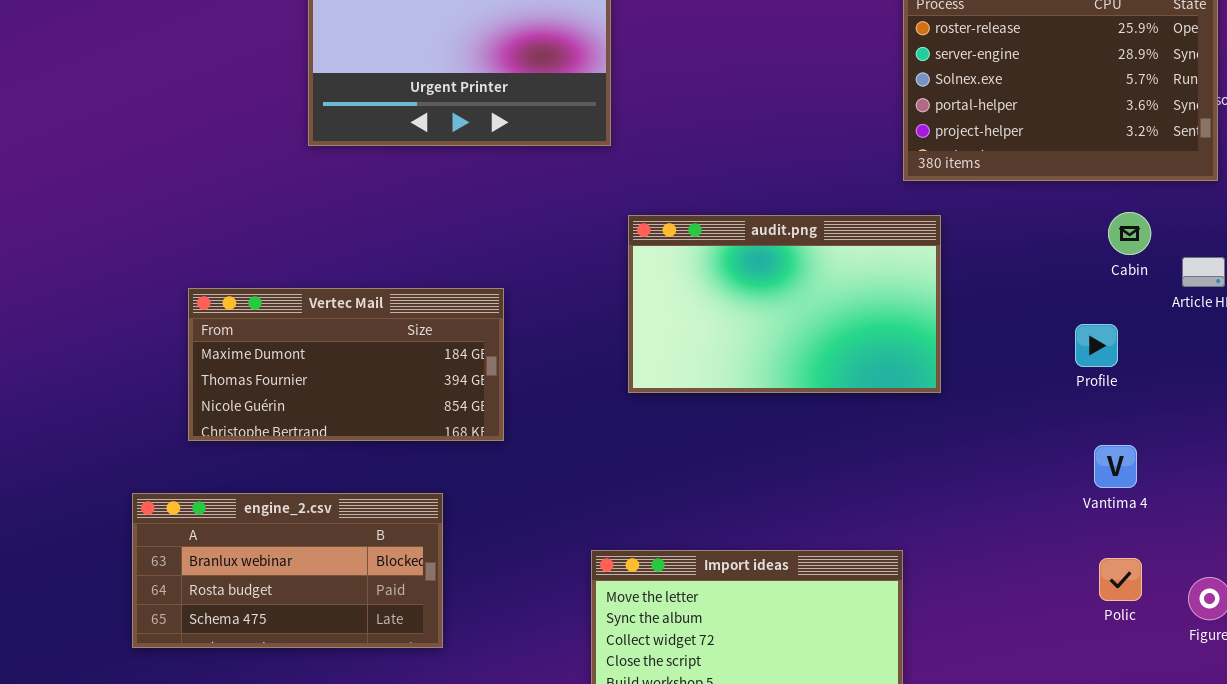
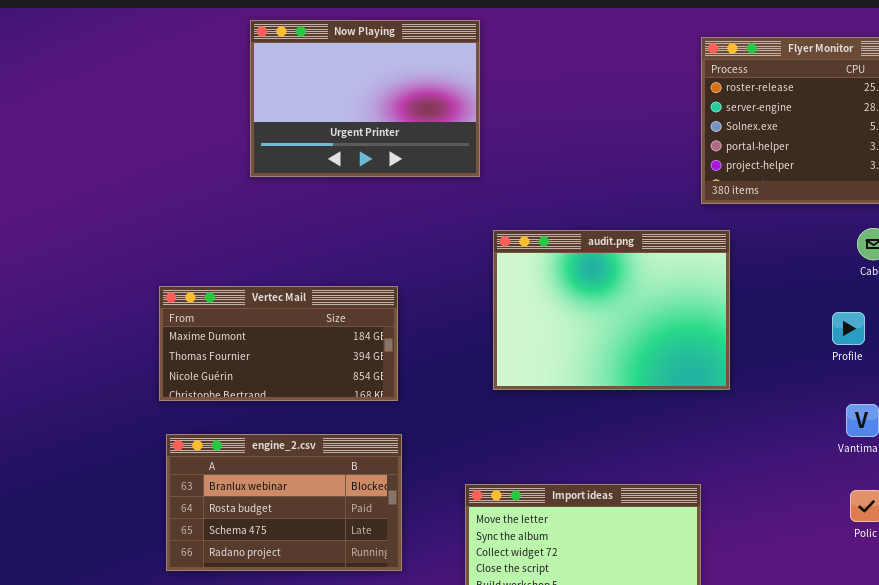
audit.png: [628,215,941,393] -> [493,230,730,390], resized
engine_2.csv: [132,493,443,648] -> [166,434,402,571], moved, resized

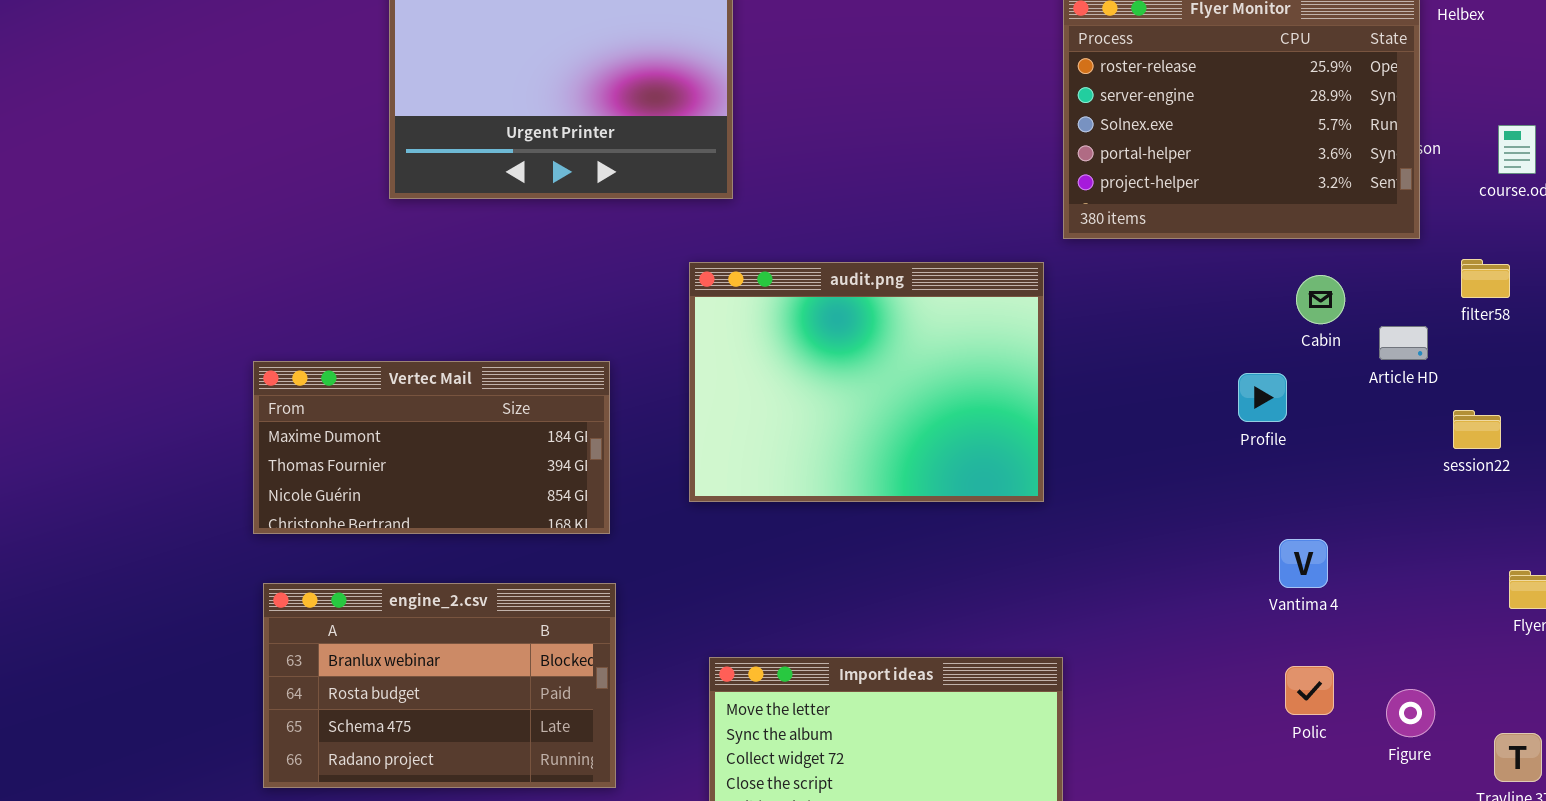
audit.png: [493,230,730,390] -> [689,262,1044,502], moved
Profile: [832,312,865,345] -> [1238,373,1287,422], moved

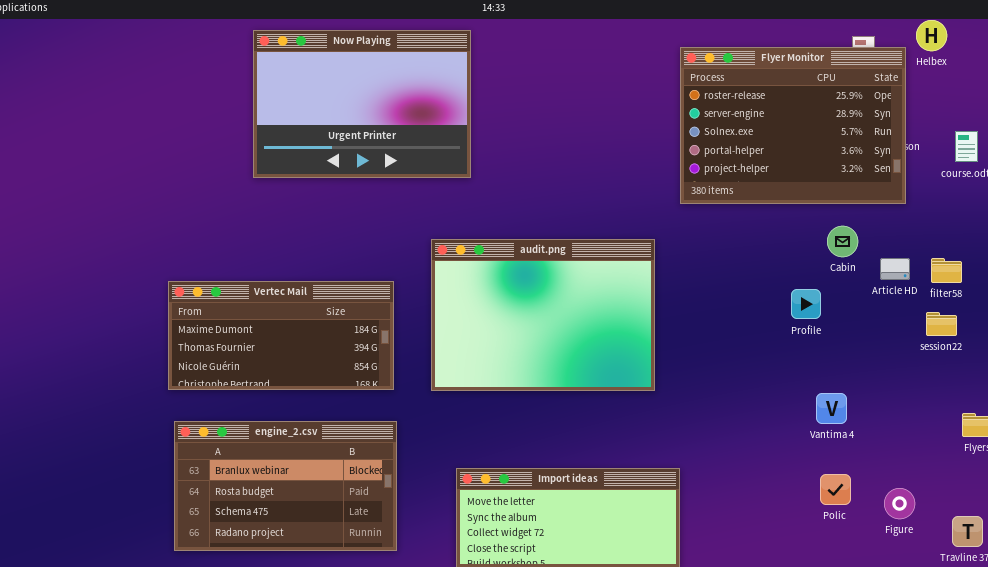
filter58: [1461,259,1510,298] -> [931,258,962,283], moved
audit.png: [689,262,1044,502] -> [431,239,655,391], moved

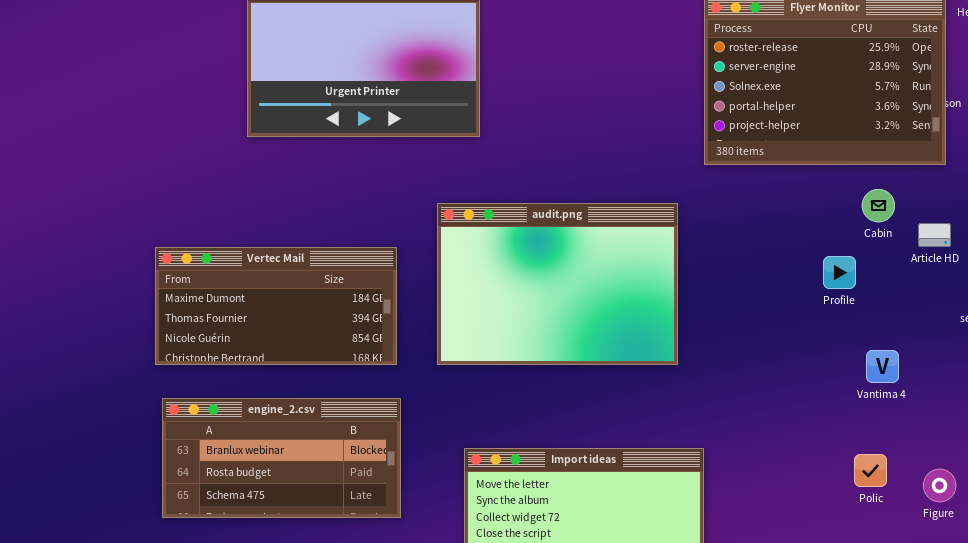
Vantima 4: [816,393,847,424] -> [866,350,899,383], moved
engine_2.csv: [174,421,397,551] -> [162,398,401,518], resized

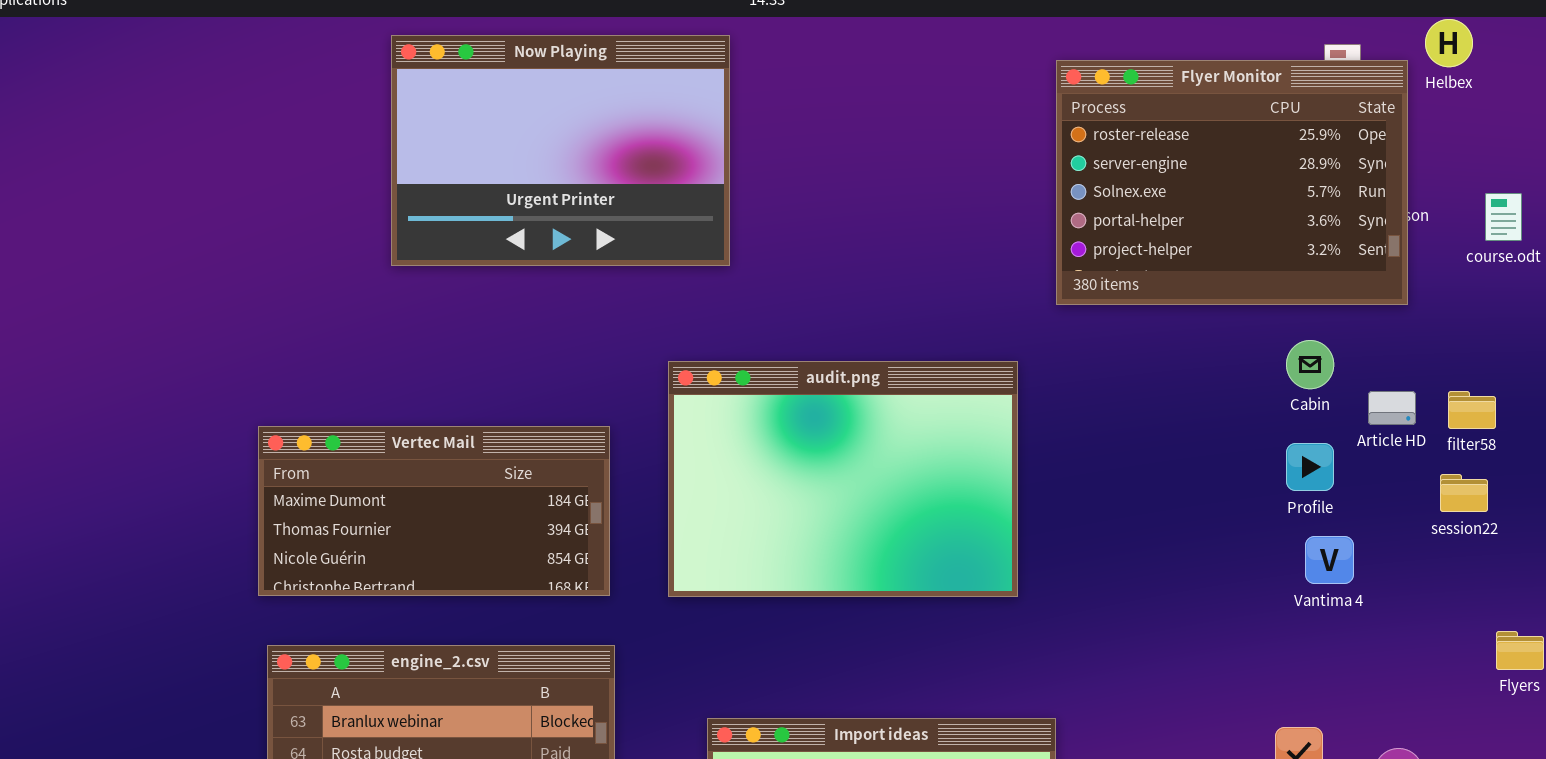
Profile: [823,256,856,289] -> [1286,443,1334,491], moved
Vantima 4: [866,350,899,383] -> [1305,536,1354,584], moved

